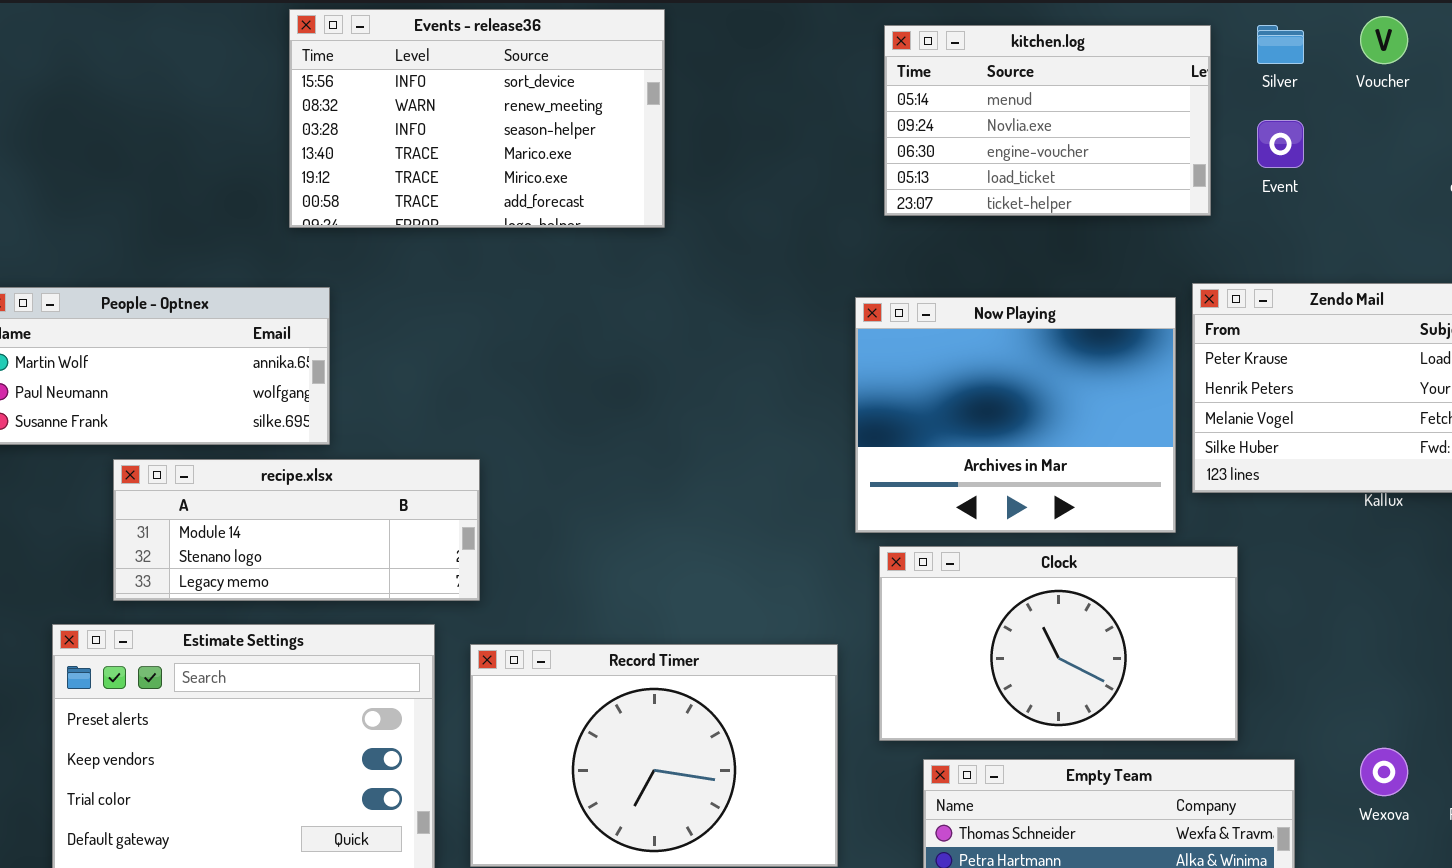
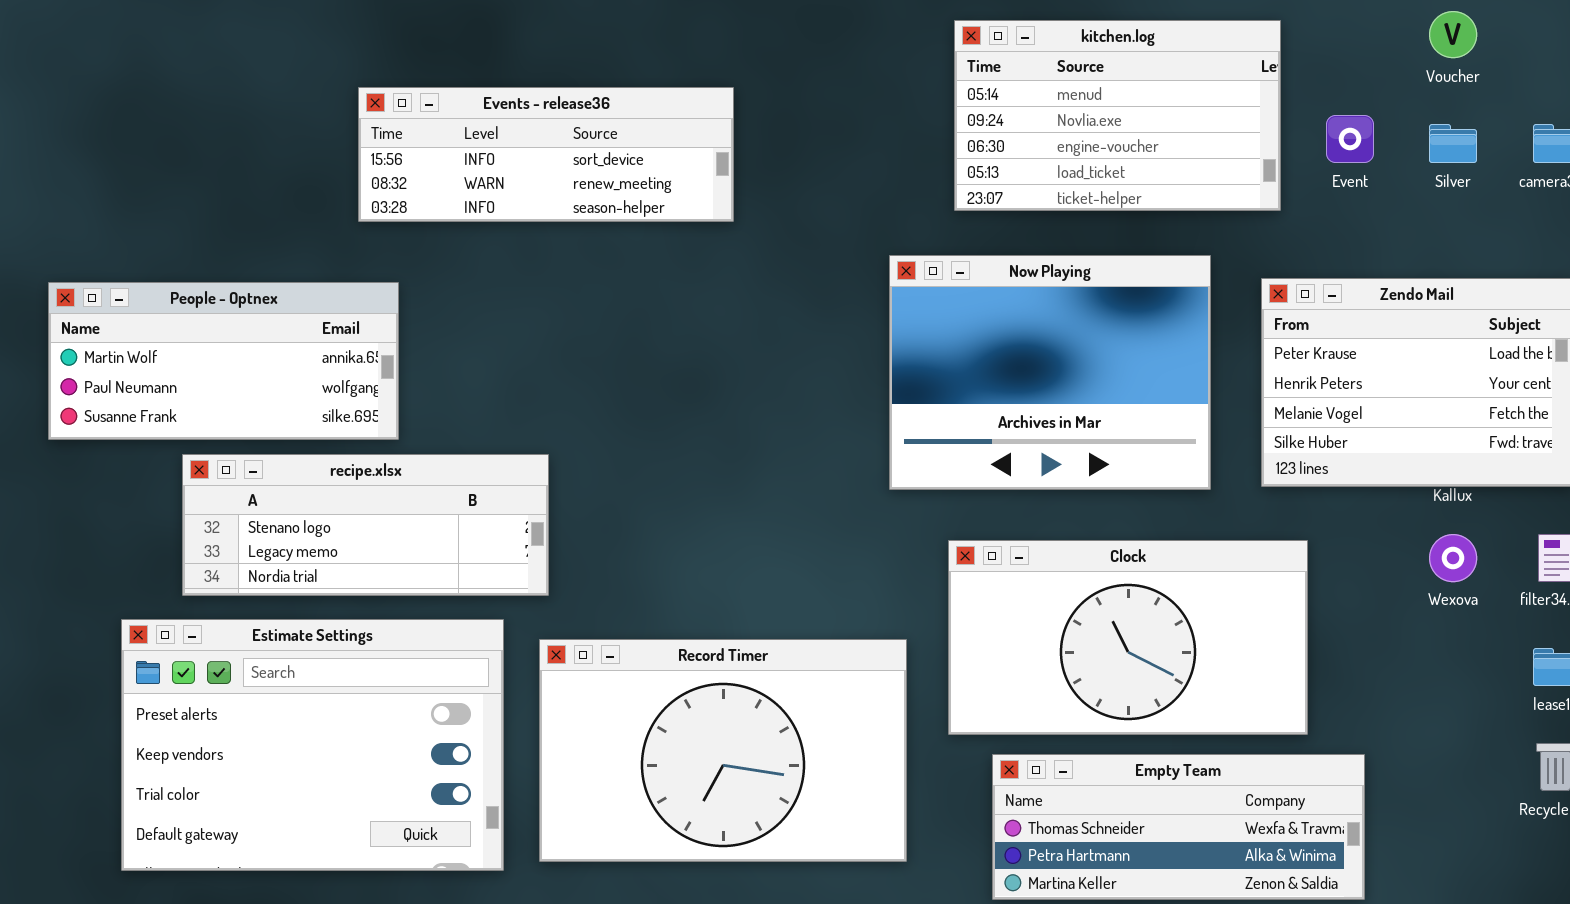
Events - release36: [289,9,665,228] -> [358,87,734,222], resized
Silver: [1257,25,1304,64] -> [1429,124,1477,163], moved
Now Playing: [855,297,1176,533] -> [889,255,1211,490], moved
recipe.xlsx: [113,459,480,601] -> [182,454,549,596], scrolled down 1 row
Wexova: [1360,748,1408,796] -> [1429,534,1477,582], moved

